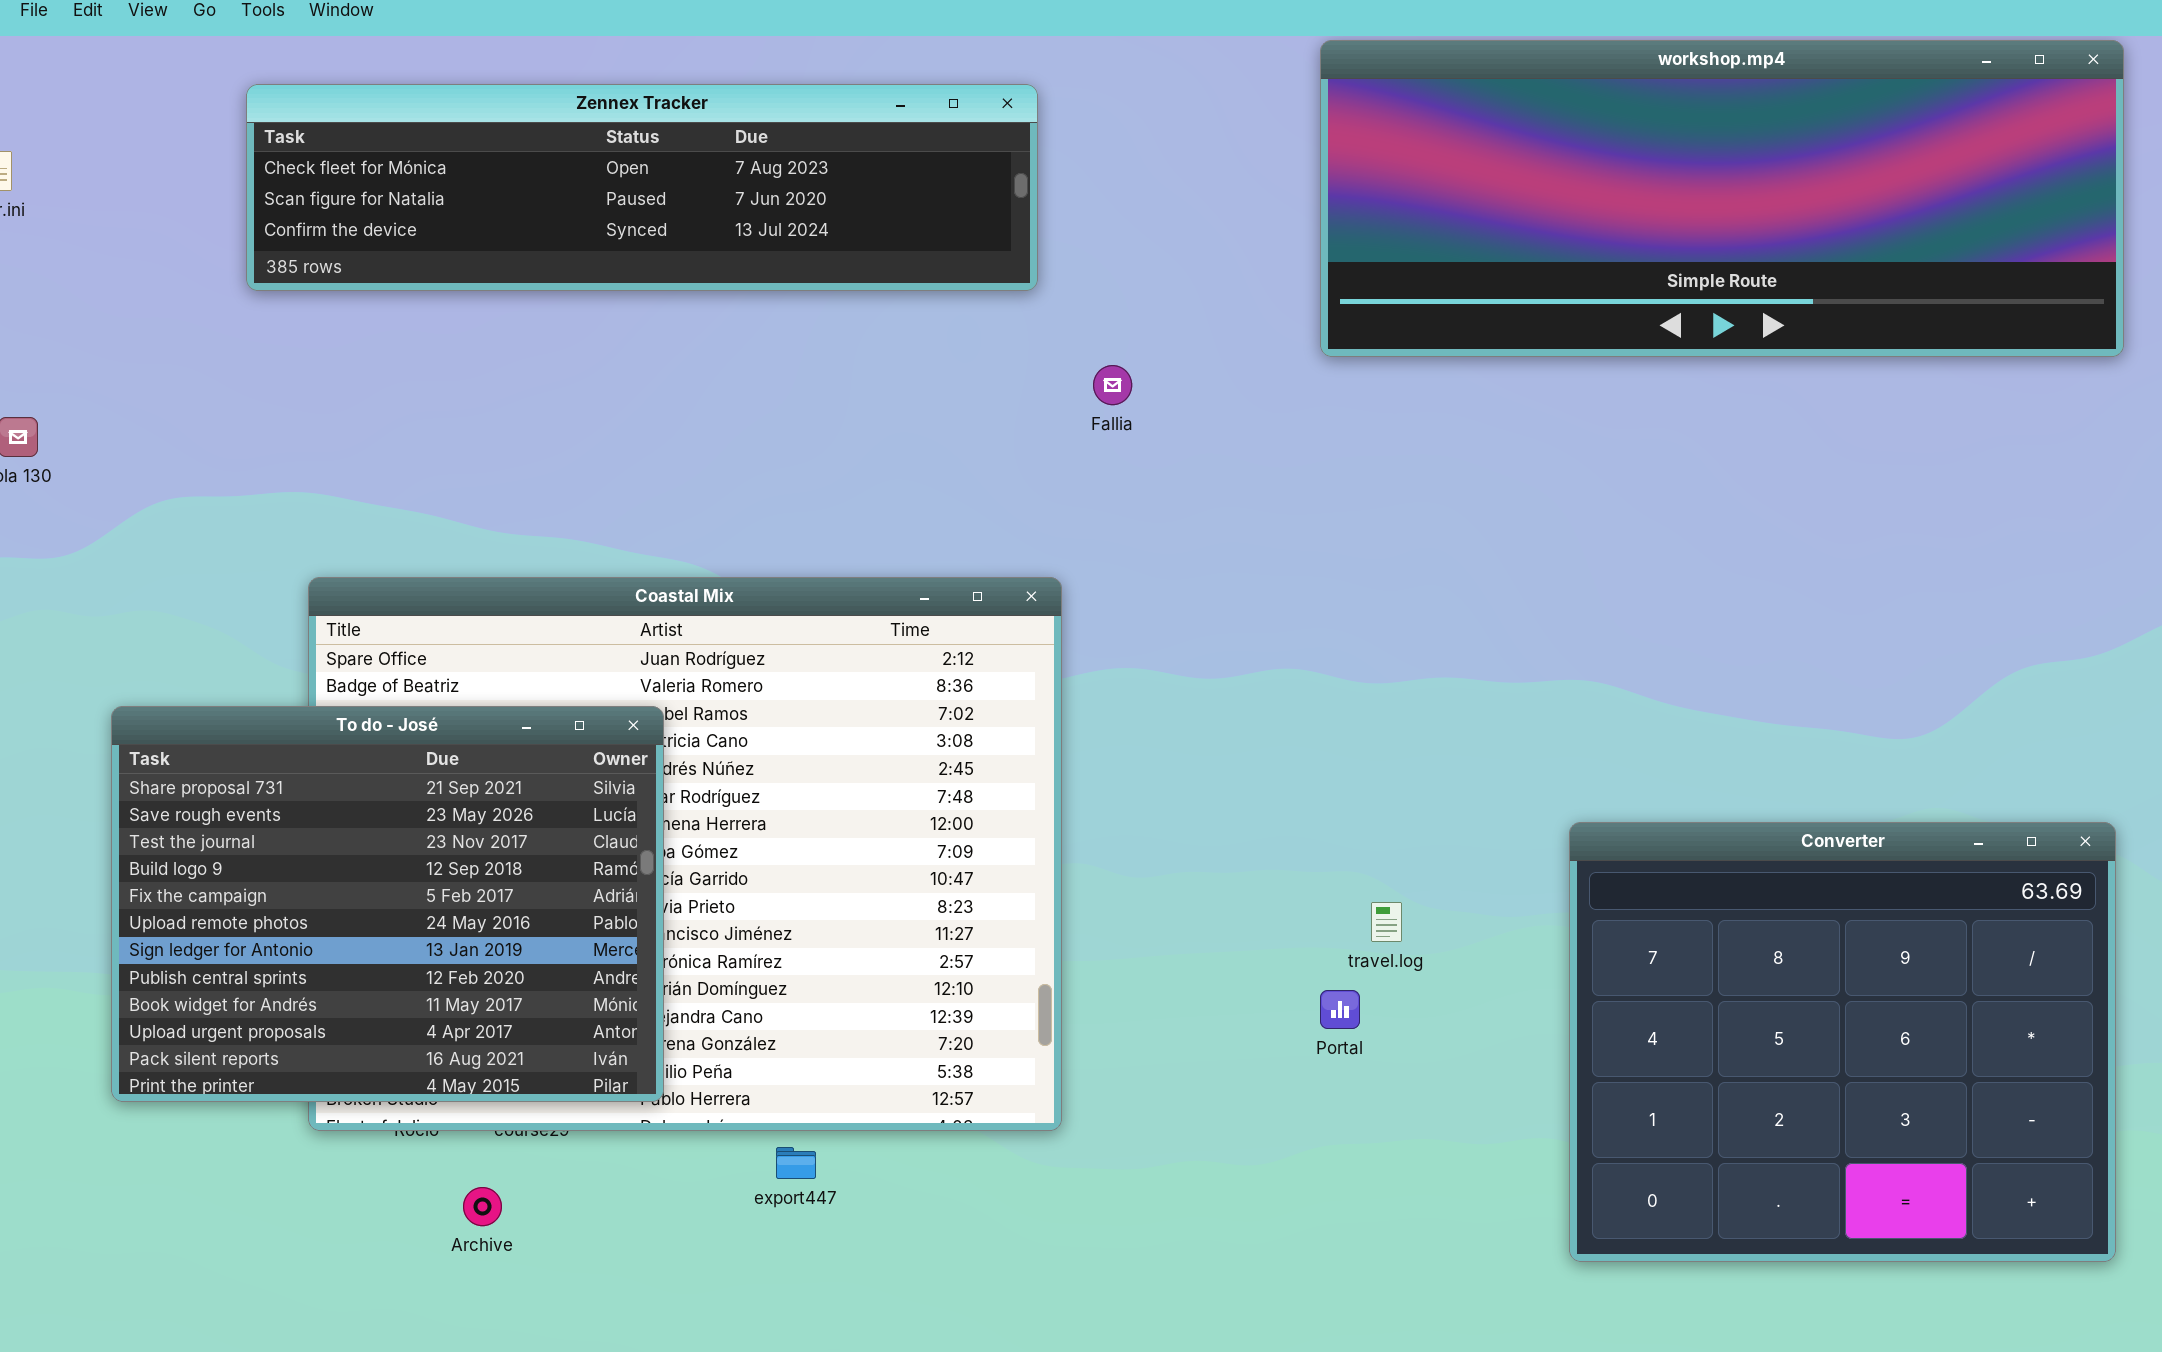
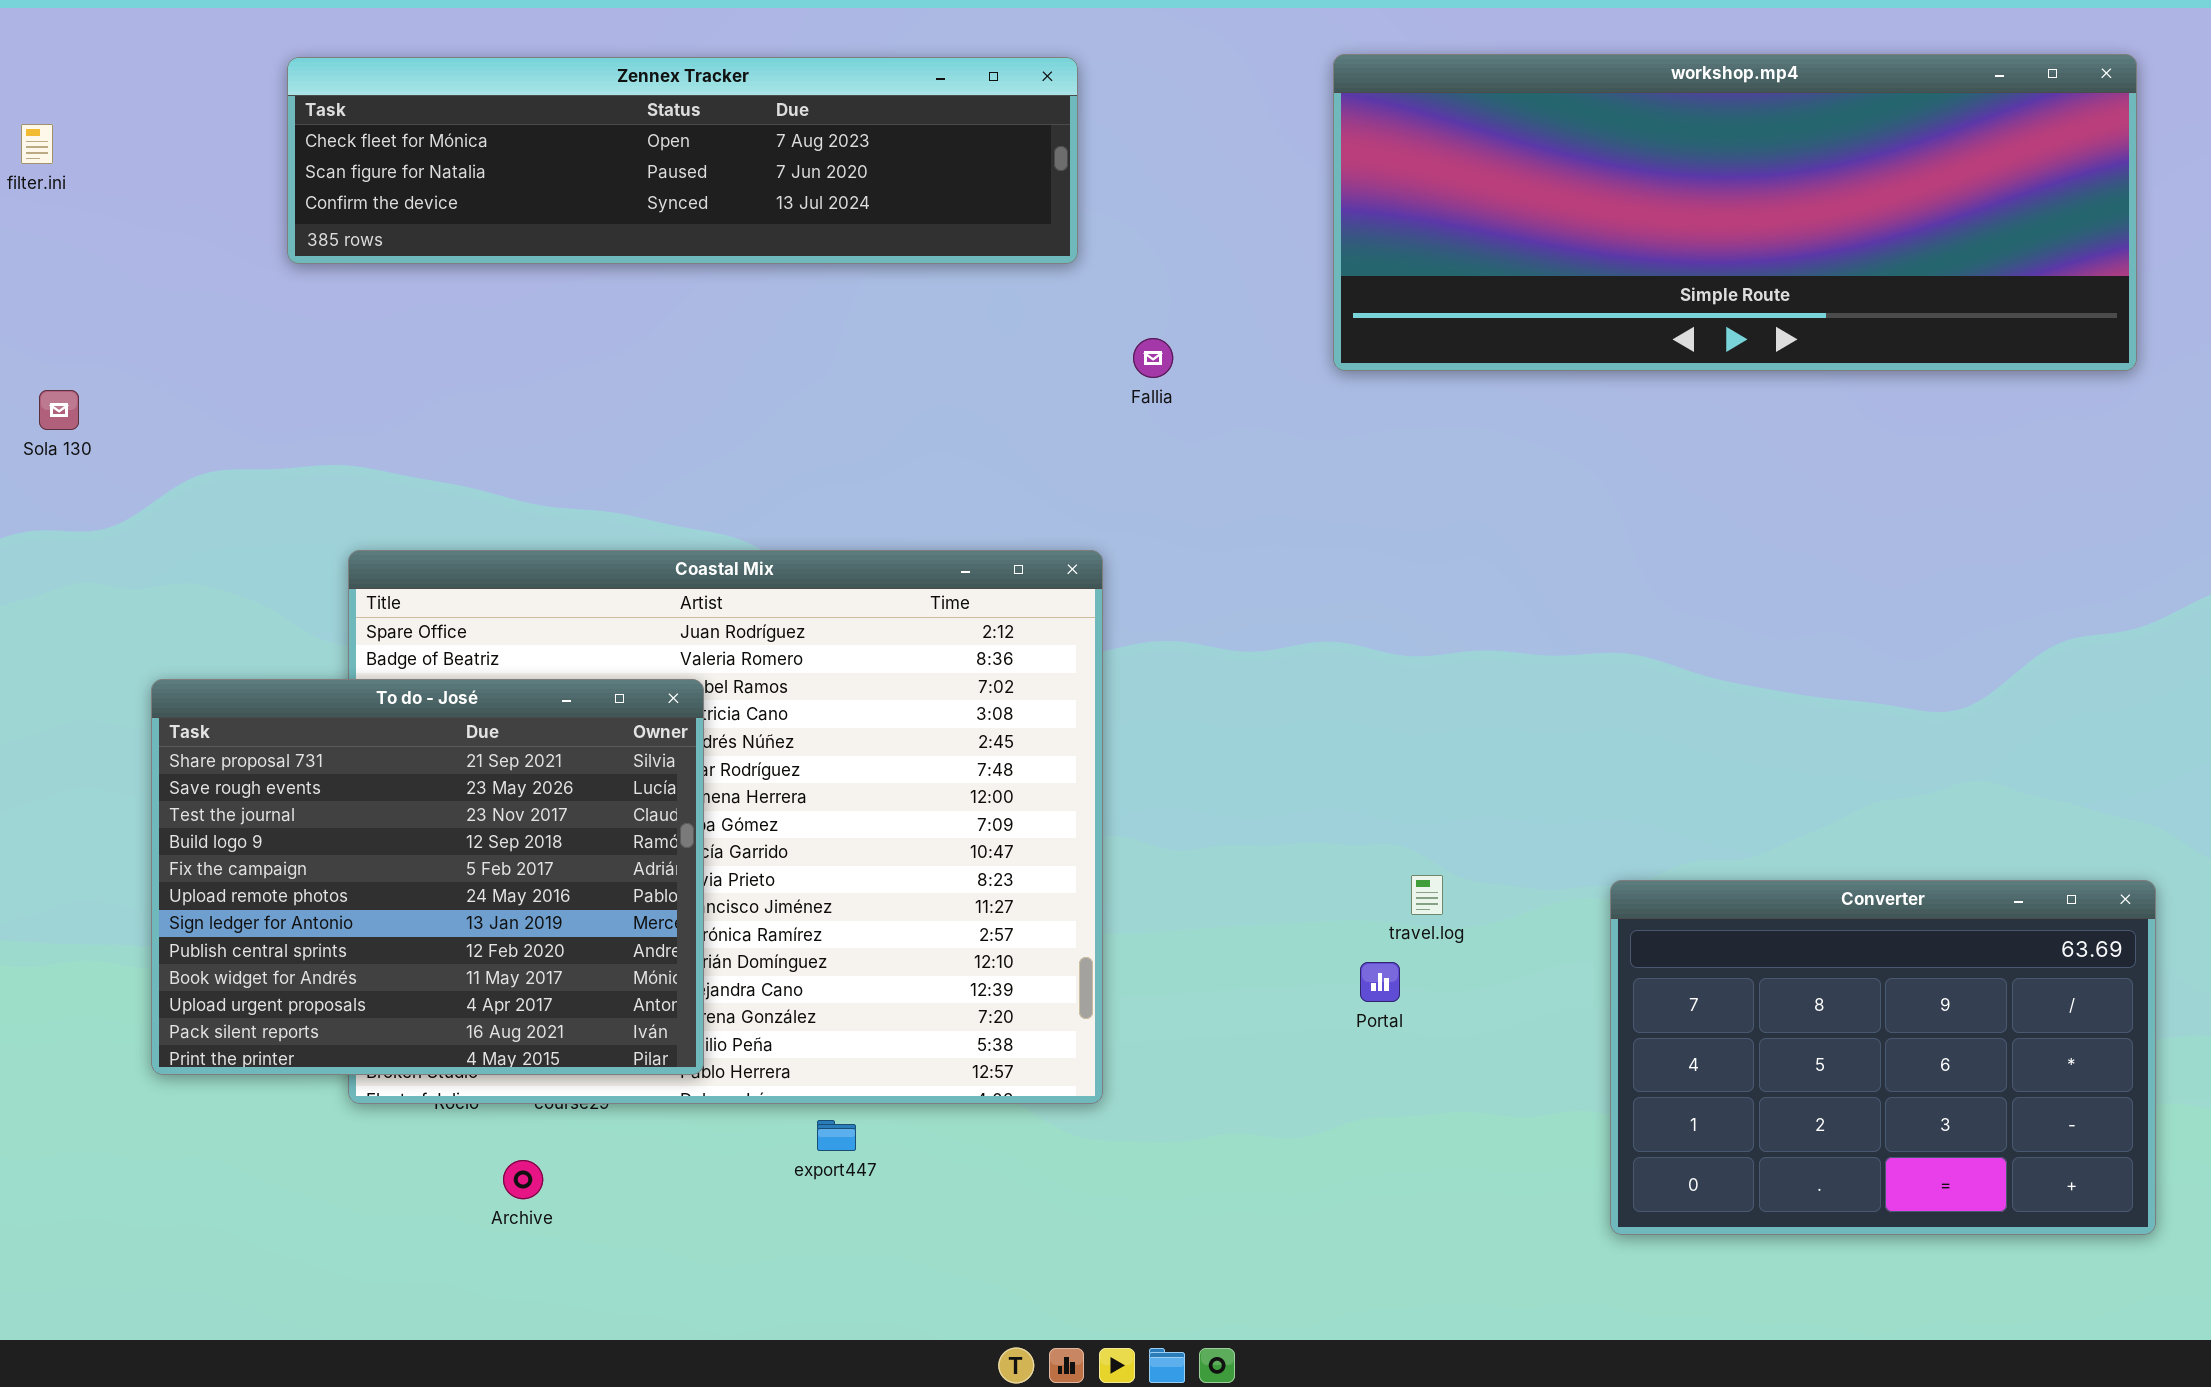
workshop.mp4: [1320,40,2124,357] -> [1333,54,2137,371], moved
Converter: [1569,822,2116,1262] -> [1610,880,2156,1235], resized

